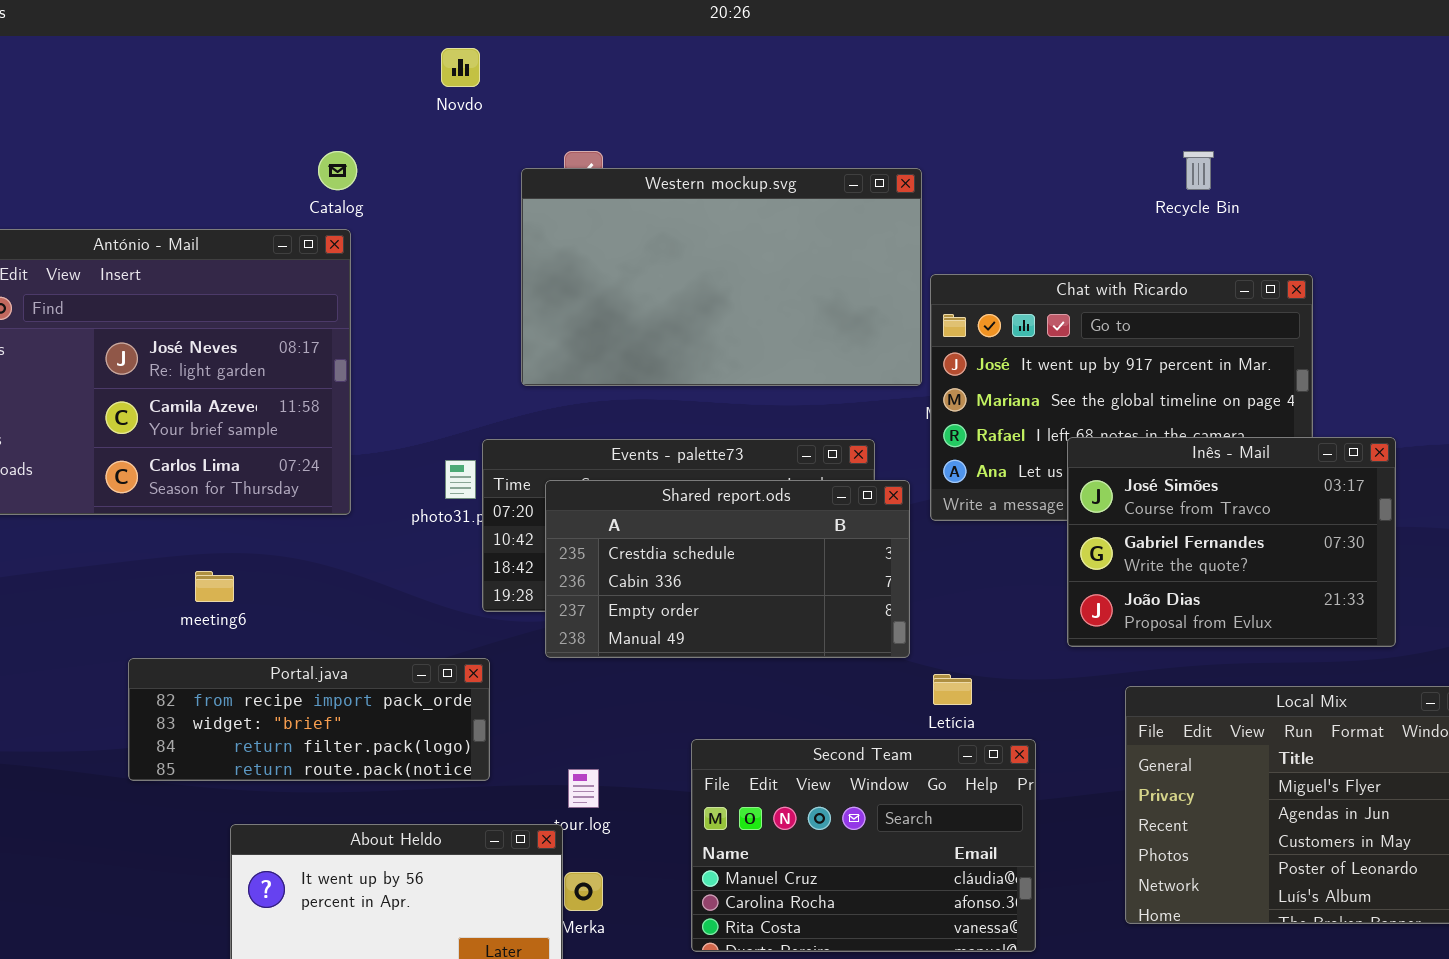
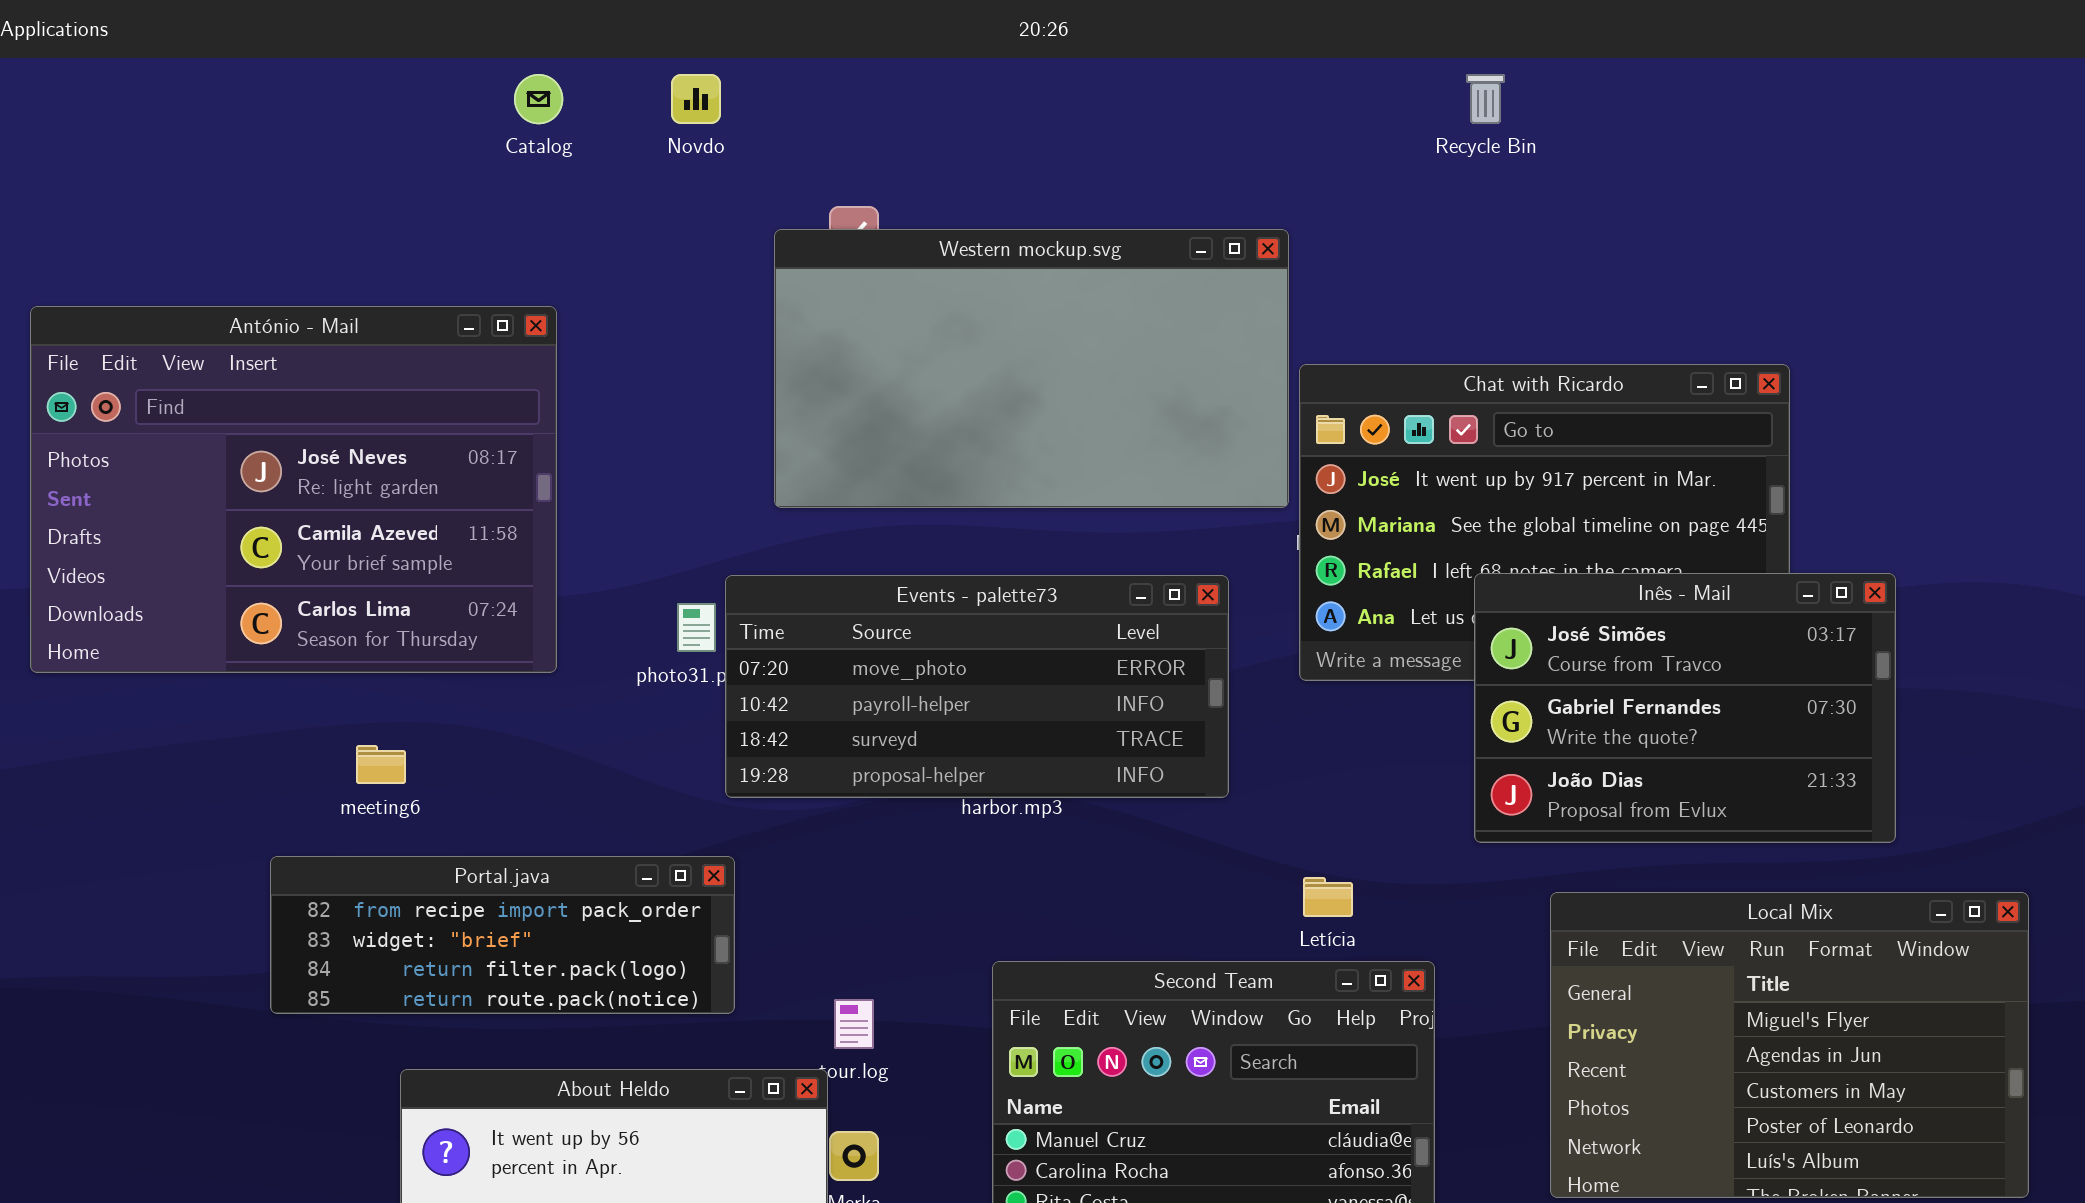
Catalog: [318,151,357,190] -> [514,74,563,124], moved
Recycle Bin: [1183,151,1214,190] -> [1466,74,1505,124], moved
Shared report.ods: [545,480,910,658] -> none, closed

